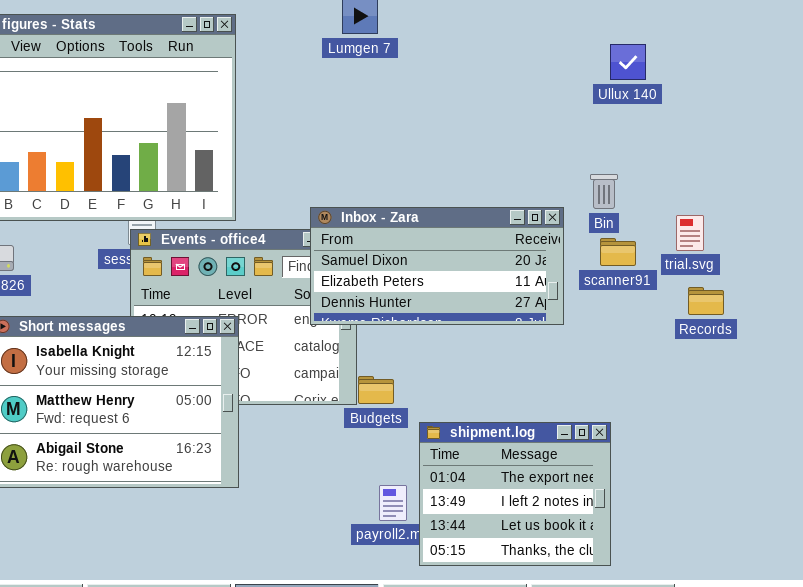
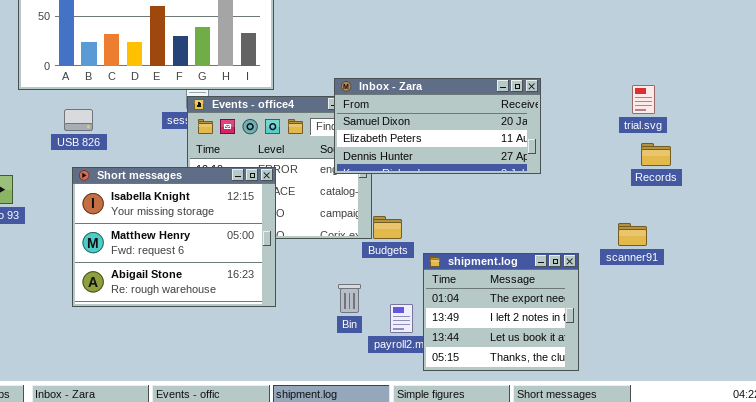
Bin: [590,174,618,209] -> [338,284,361,313], moved
scanner91: [600,238,636,266] -> [618,223,647,246], moved

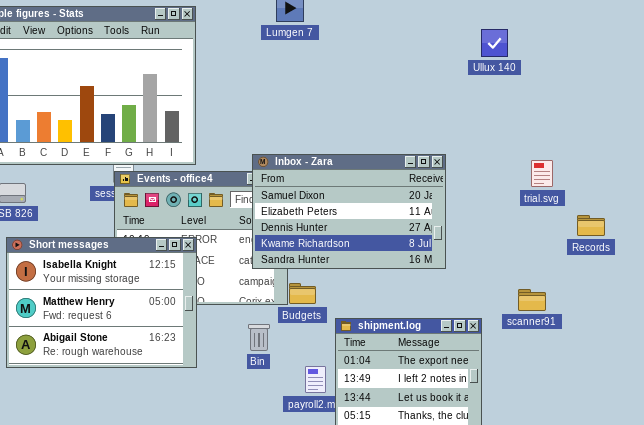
Inbox - Zara: [334,78,541,174] -> [252,154,446,269], resized
Records: [641,143,671,166] -> [577,215,605,236], moved
Bin: [338,284,361,313] -> [248,324,270,351], moved

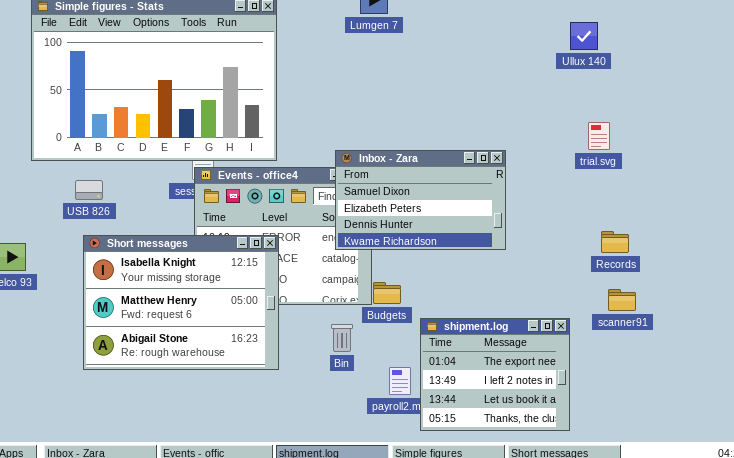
Inbox - Zara: [252,154,446,269] -> [335,150,506,250], resized
trial.svg: [531,160,553,187] -> [588,122,610,150], moved
Records: [577,215,605,236] -> [601,231,629,253], moved

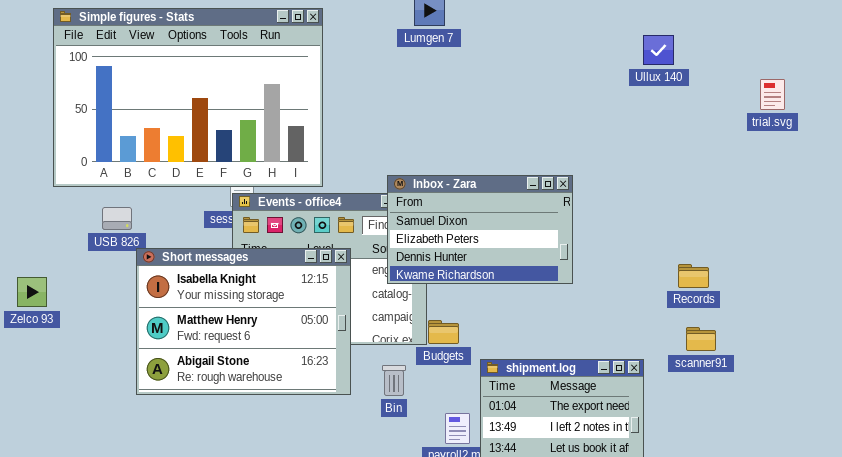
trial.svg: [588,122,610,150] -> [760,79,785,110], moved
Short messages: [83,235,279,370] -> [136,248,351,395], moved

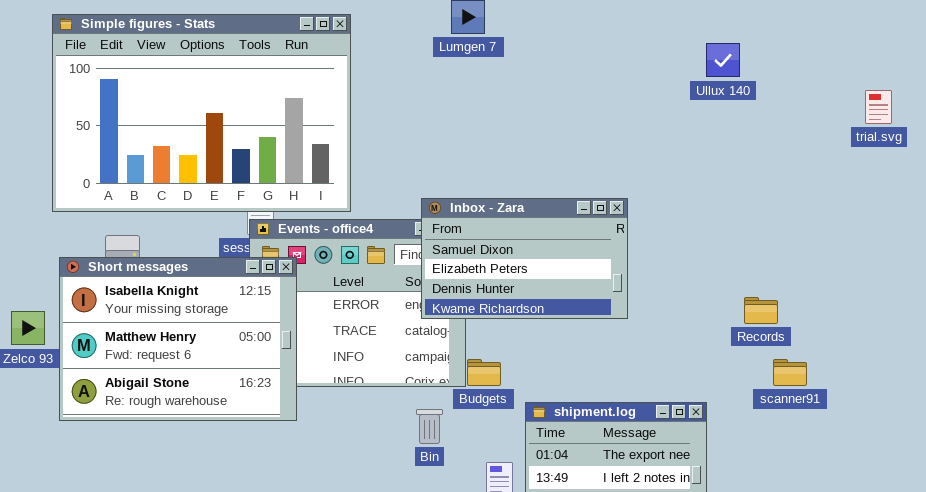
trial.svg: [760,79,785,110] -> [865,90,892,124], moved
Short messages: [136,248,351,395] -> [59,257,297,421], moved
scanner91: [686,327,716,351] -> [773,359,807,386], moved

